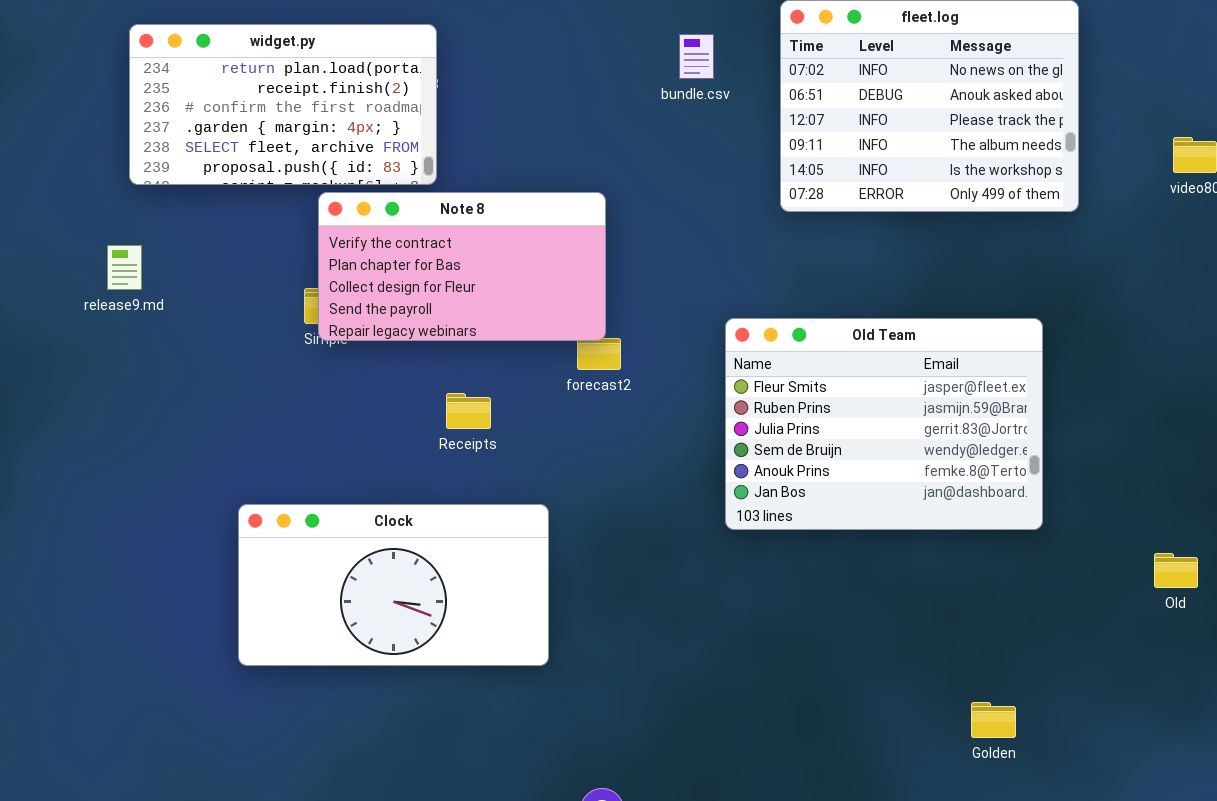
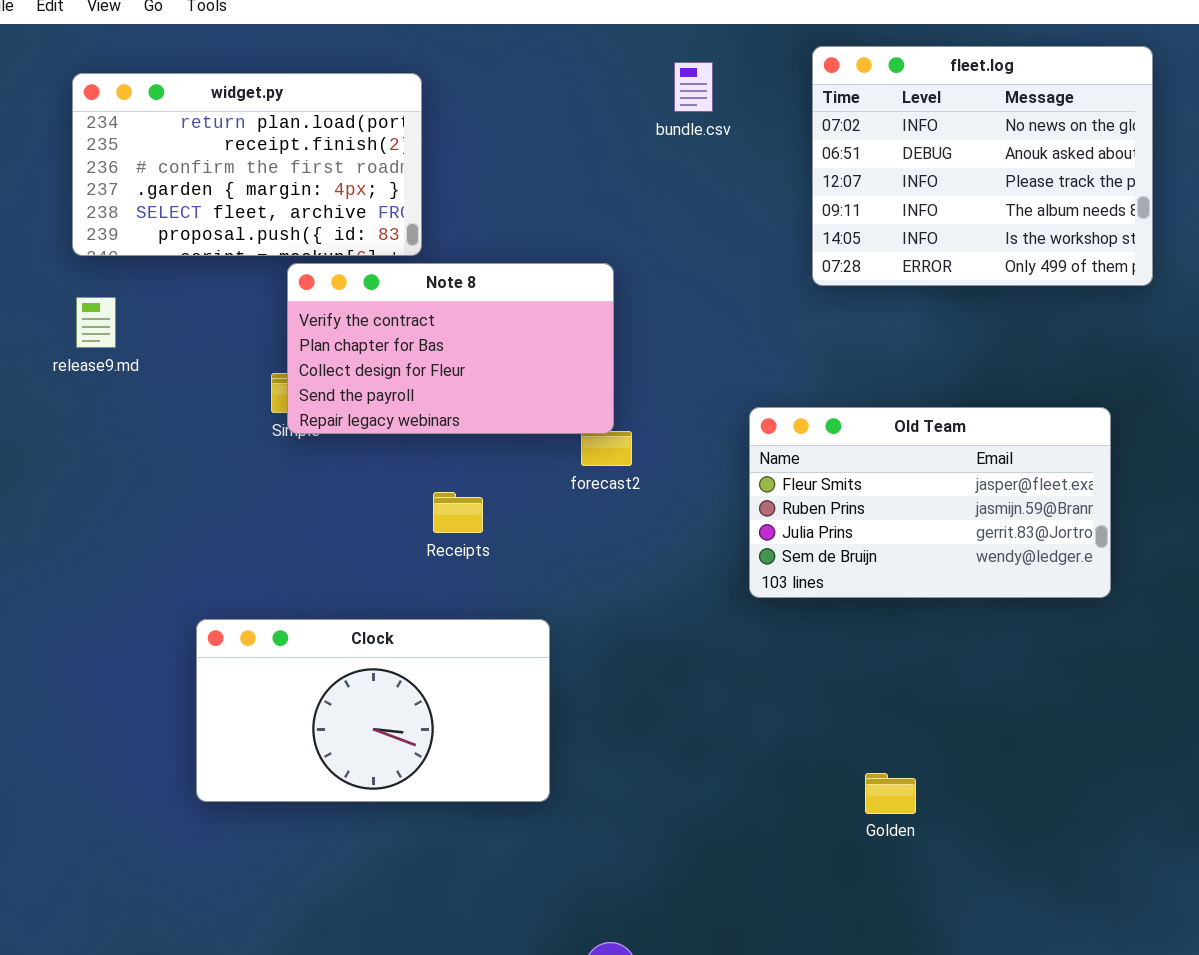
bundle.csv: [679,34,714,79] -> [674,62,713,112], moved
release9.md: [107,245,142,290] -> [76,297,116,348], moved
Old Team: [725,318,1043,530] -> [749,407,1111,598], resized
Golden: [971,702,1016,738] -> [865,773,916,814], moved

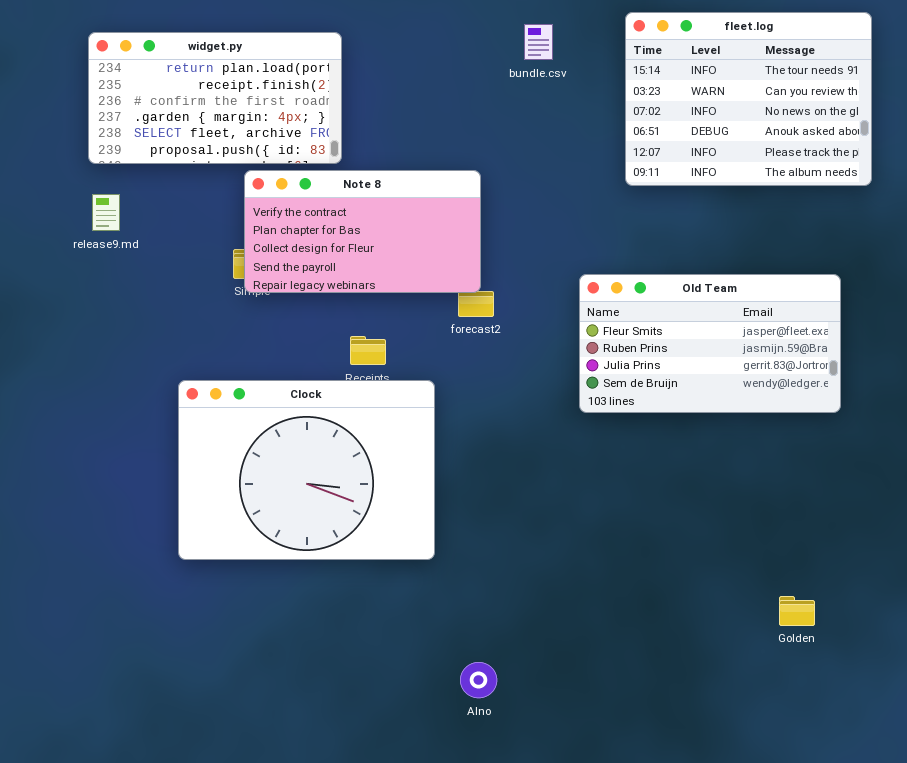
fleet.log: [812,46,1153,286] -> [625,12,872,186], scrolled up 2 rows
Clock: [196,619,550,802] -> [178,380,435,560], resized
Golden: [865,773,916,814] -> [779,596,815,626], moved

